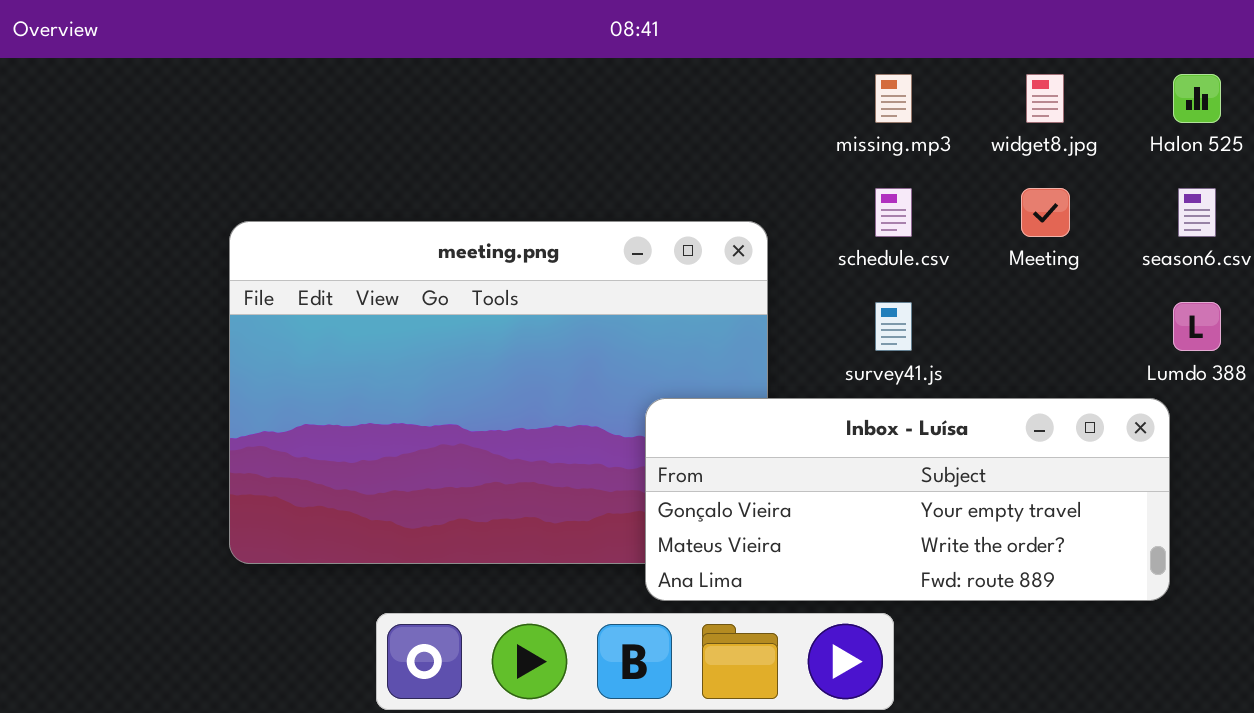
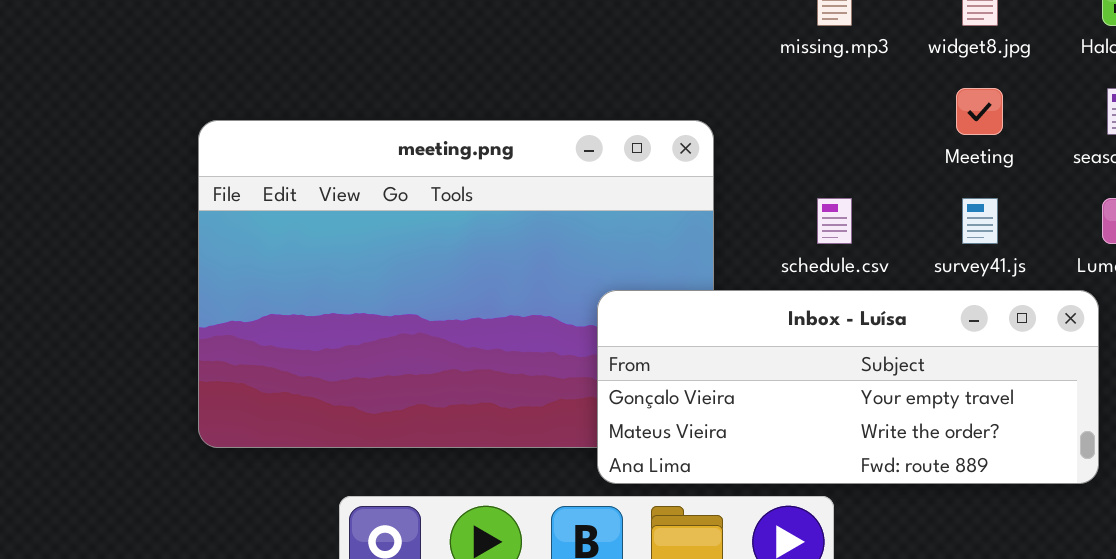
schedule.csv: [875,188,912,237] -> [817,198,852,244], moved
survey41.js: [875,302,912,351] -> [962,198,998,244], moved

